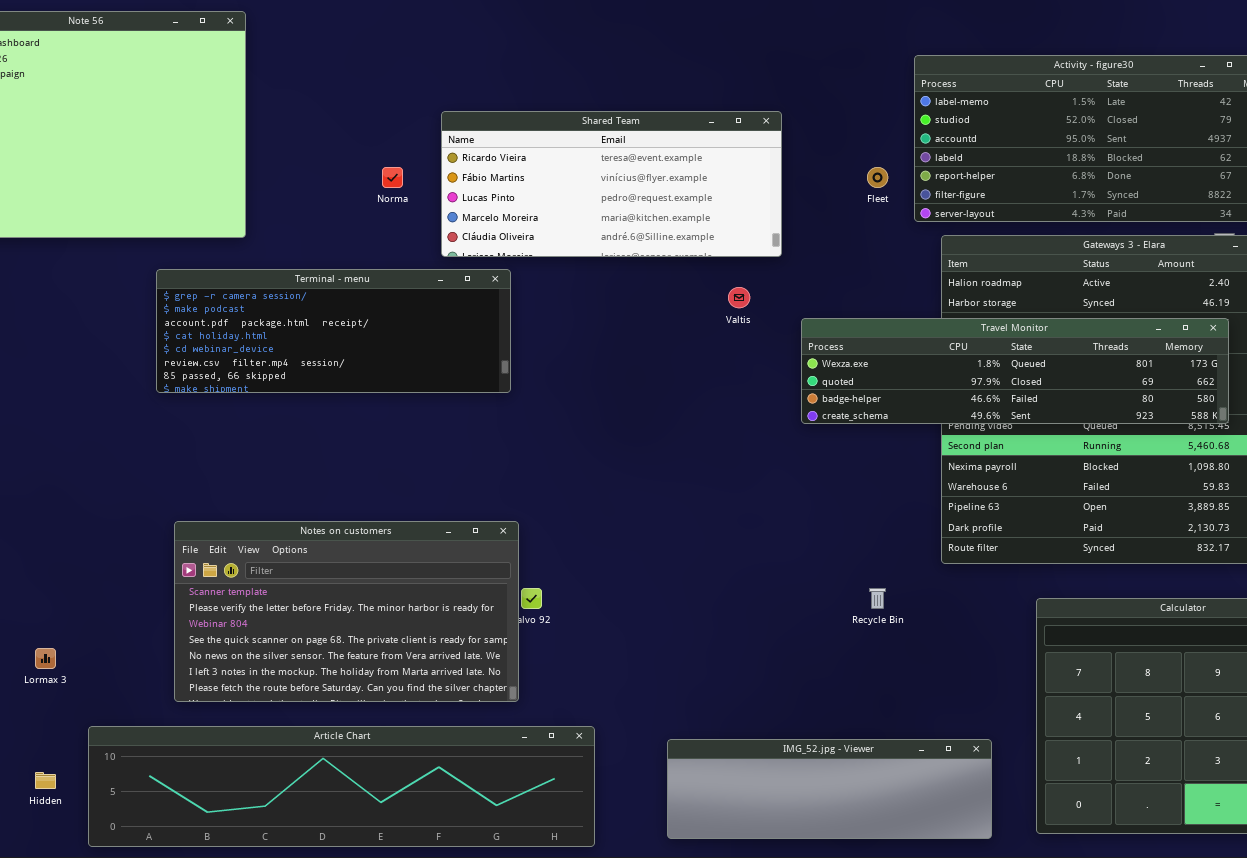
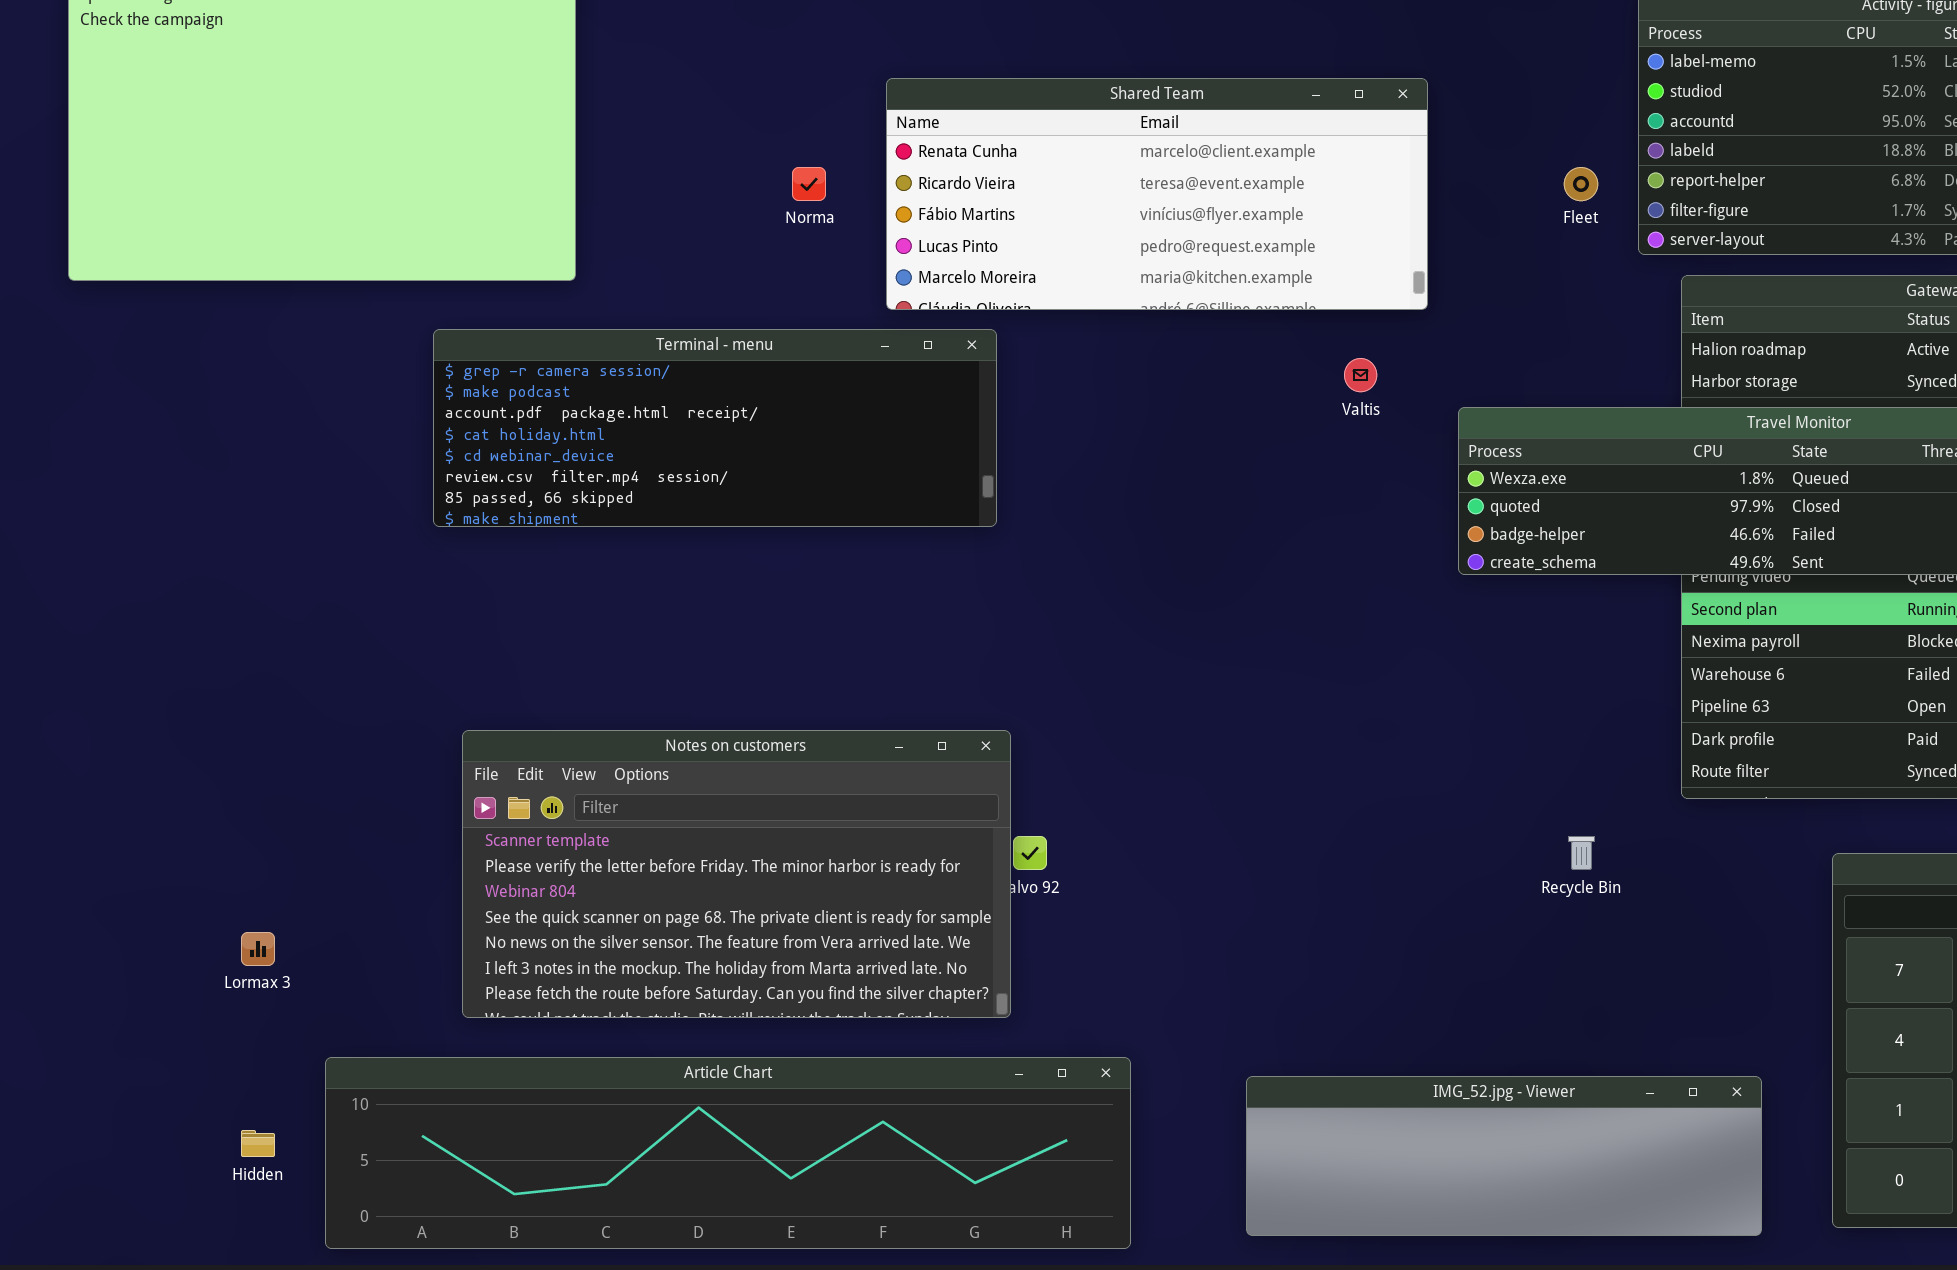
Shared Team: [441,111,782,257] -> [886,78,1428,310], scrolled up 1 row

